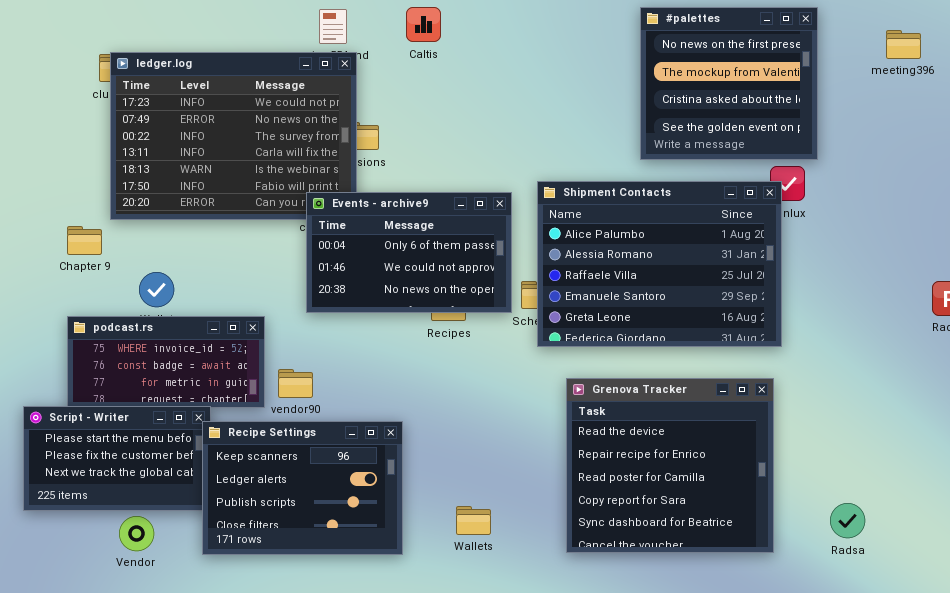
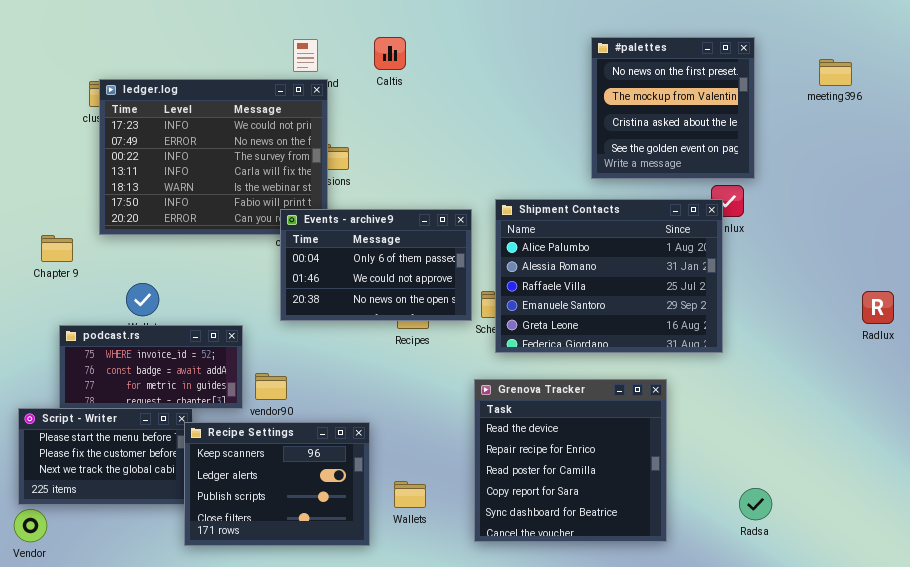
Chapter 9: [67,226,102,255] -> [41,235,73,262], moved
Grenova Tracker: [566,378,774,553] -> [474,379,667,542], moved
Radsa: [830,503,865,538] -> [739,488,772,520], moved
Wallets: [456,506,491,535] -> [394,481,426,508], moved
Vendor: [119,516,154,551] -> [14,509,47,542], moved

